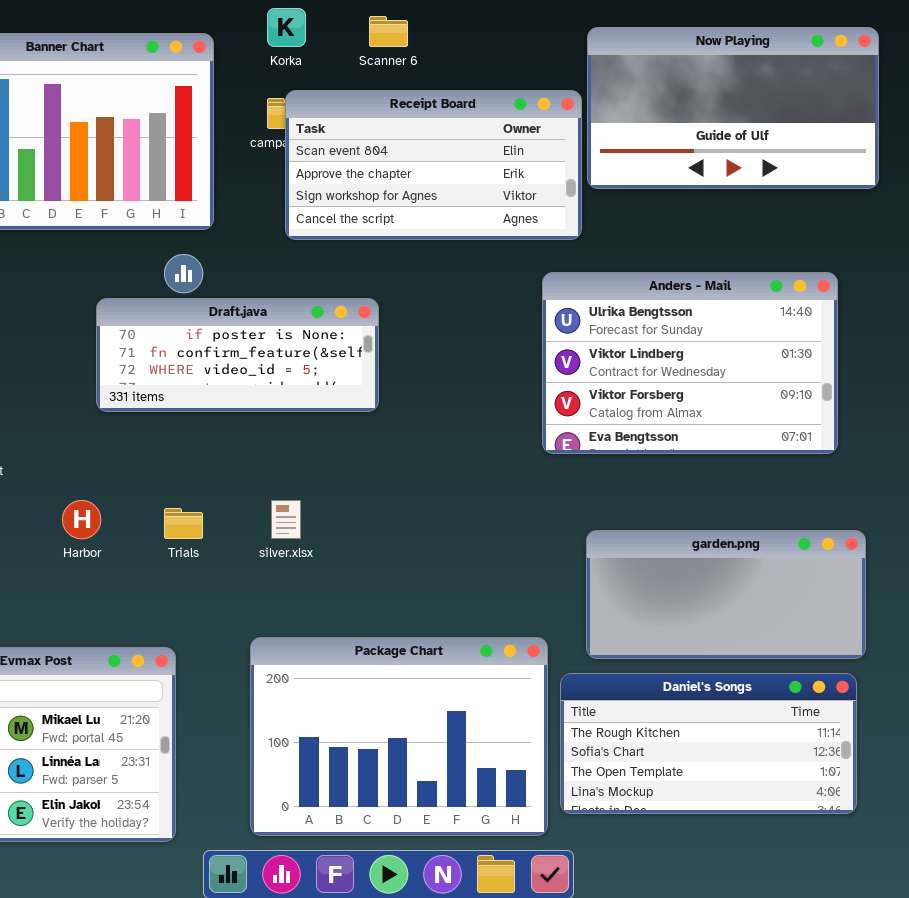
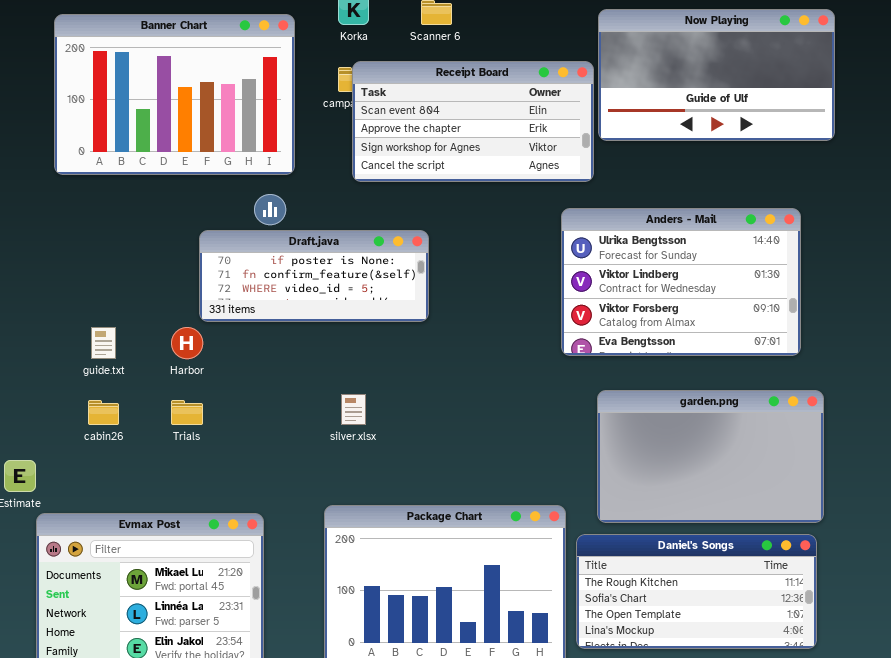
Harbor: [62,500,101,539] -> [171,327,203,359], moved
Trials: [164,508,203,539] -> [171,400,203,425], moved
garden.png: [586,530,866,659] -> [597,390,824,523], resized

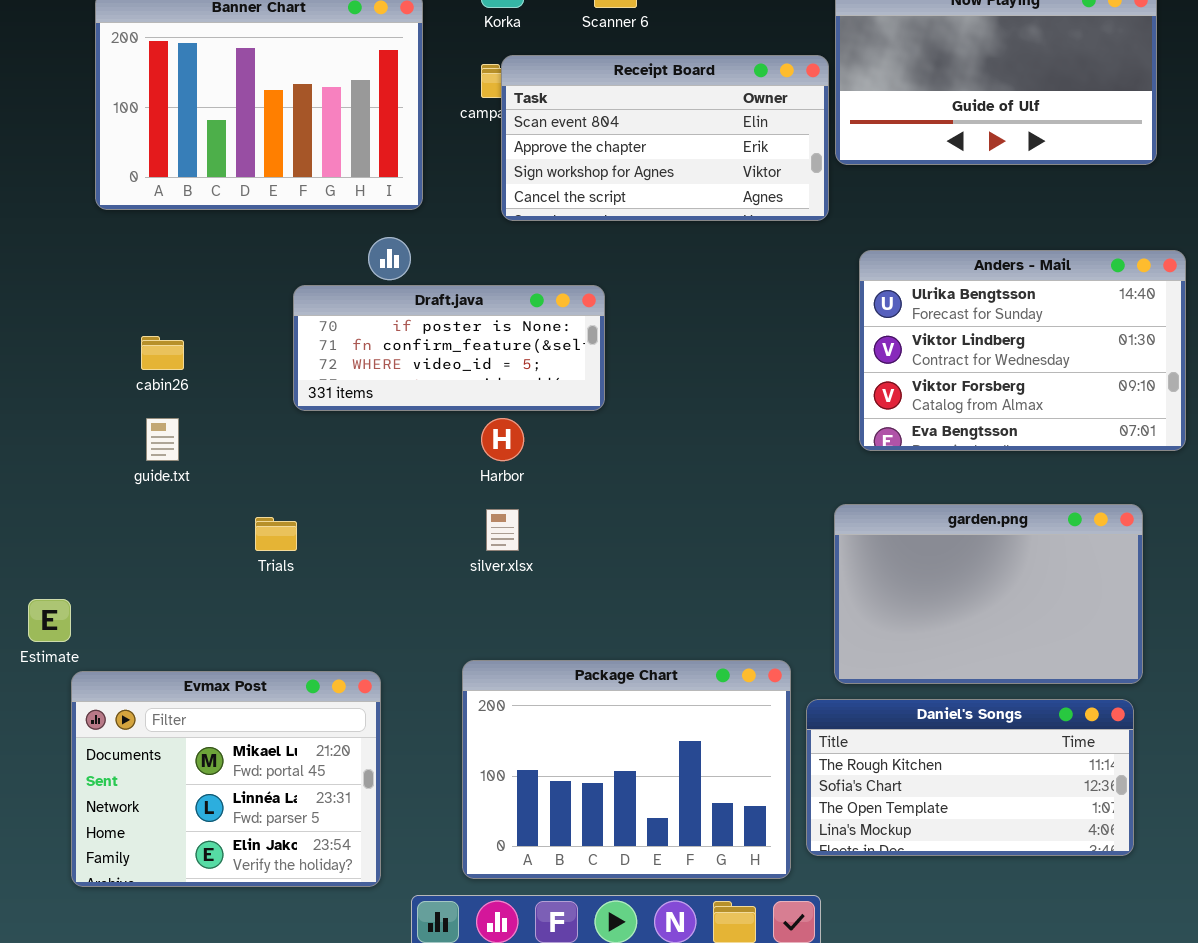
Anders - Mail: [561,208,801,356] -> [859,250,1186,451], moved
Harbor: [171,327,203,359] -> [481,418,524,461], moved
cabin26: [88,400,119,425] -> [141,336,184,370], moved

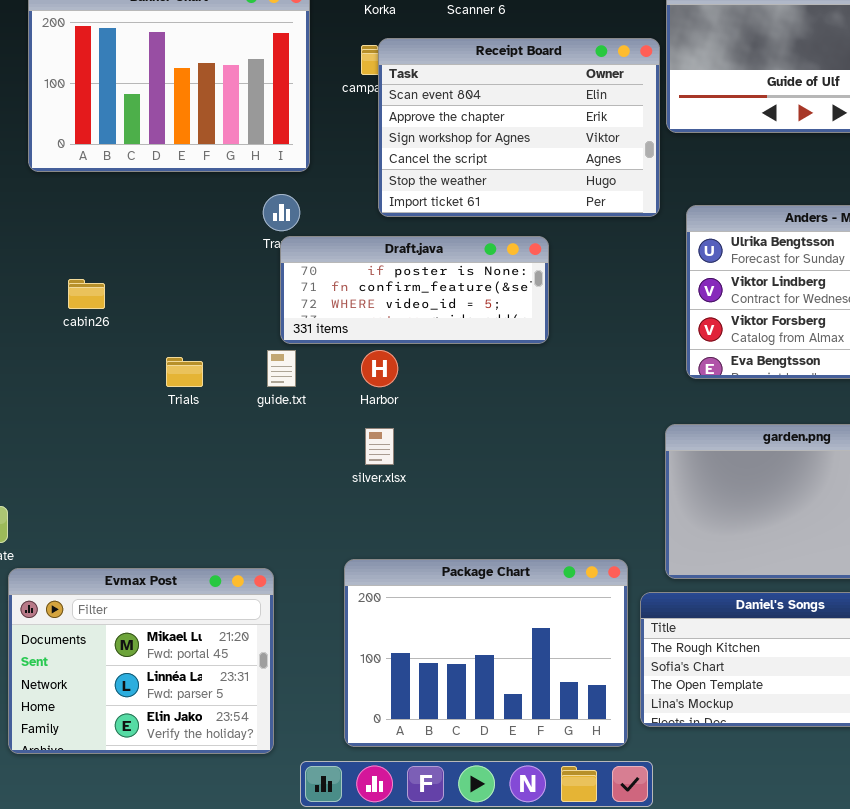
Receipt Board: [501,55,829,221] -> [378,38,660,217], resized
Draft.java: [293,285,605,411] -> [280,236,549,344], moved
guide.txt: [146,418,179,461] -> [267,350,296,387], moved
Trials: [255,517,297,551] -> [166,357,203,387], moved

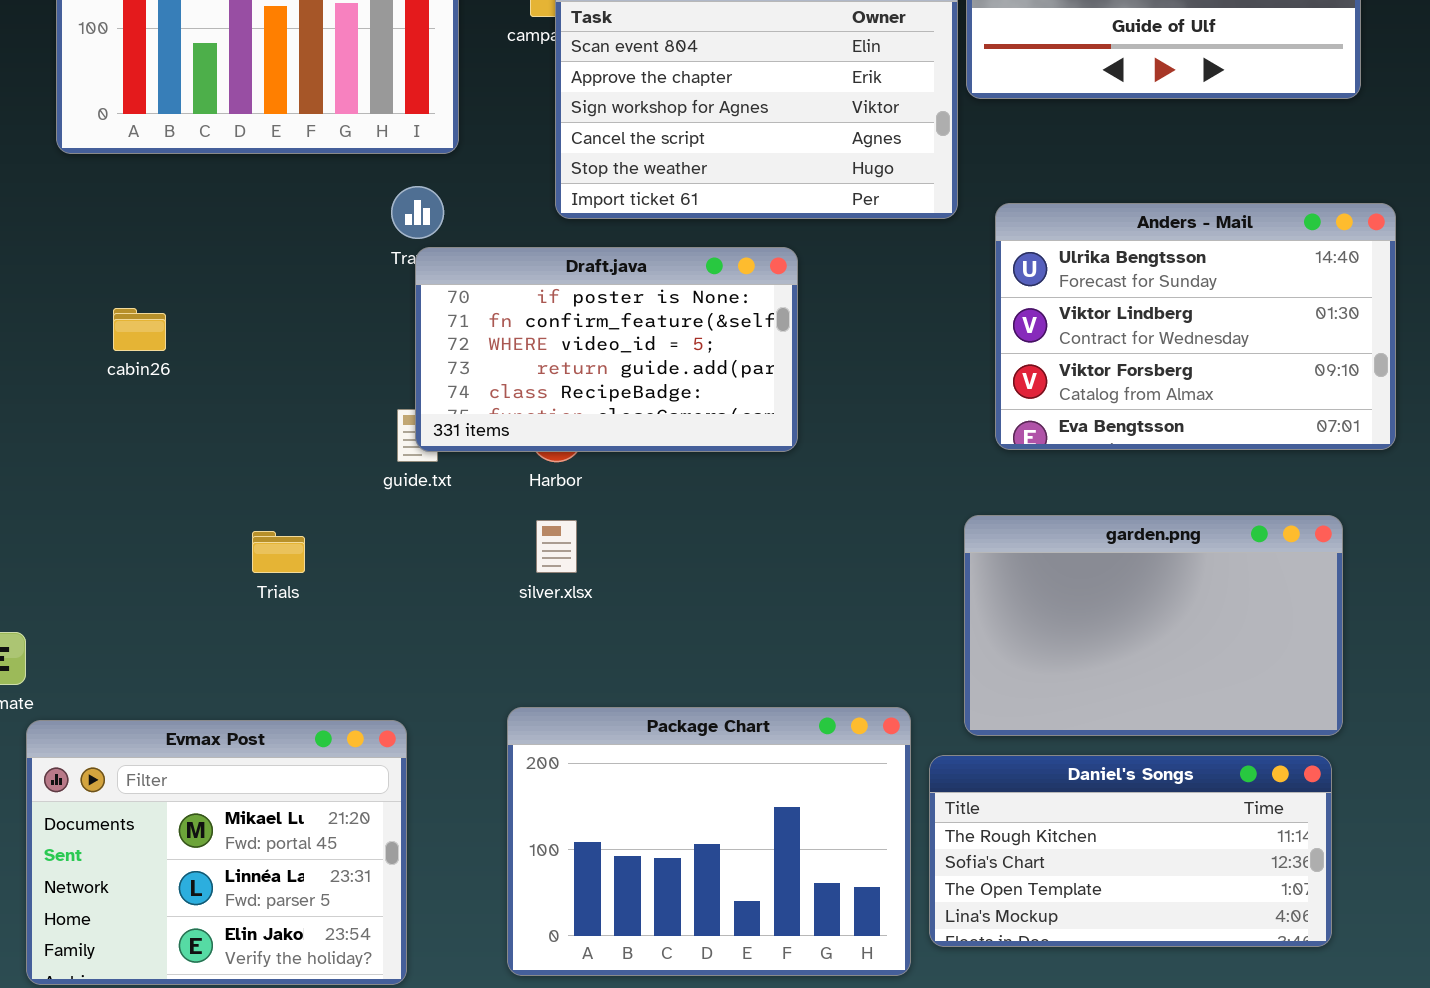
Draft.java: [280,236,549,344] -> [415,247,798,452], resized
Trials: [166,357,203,387] -> [252,531,305,573], moved

